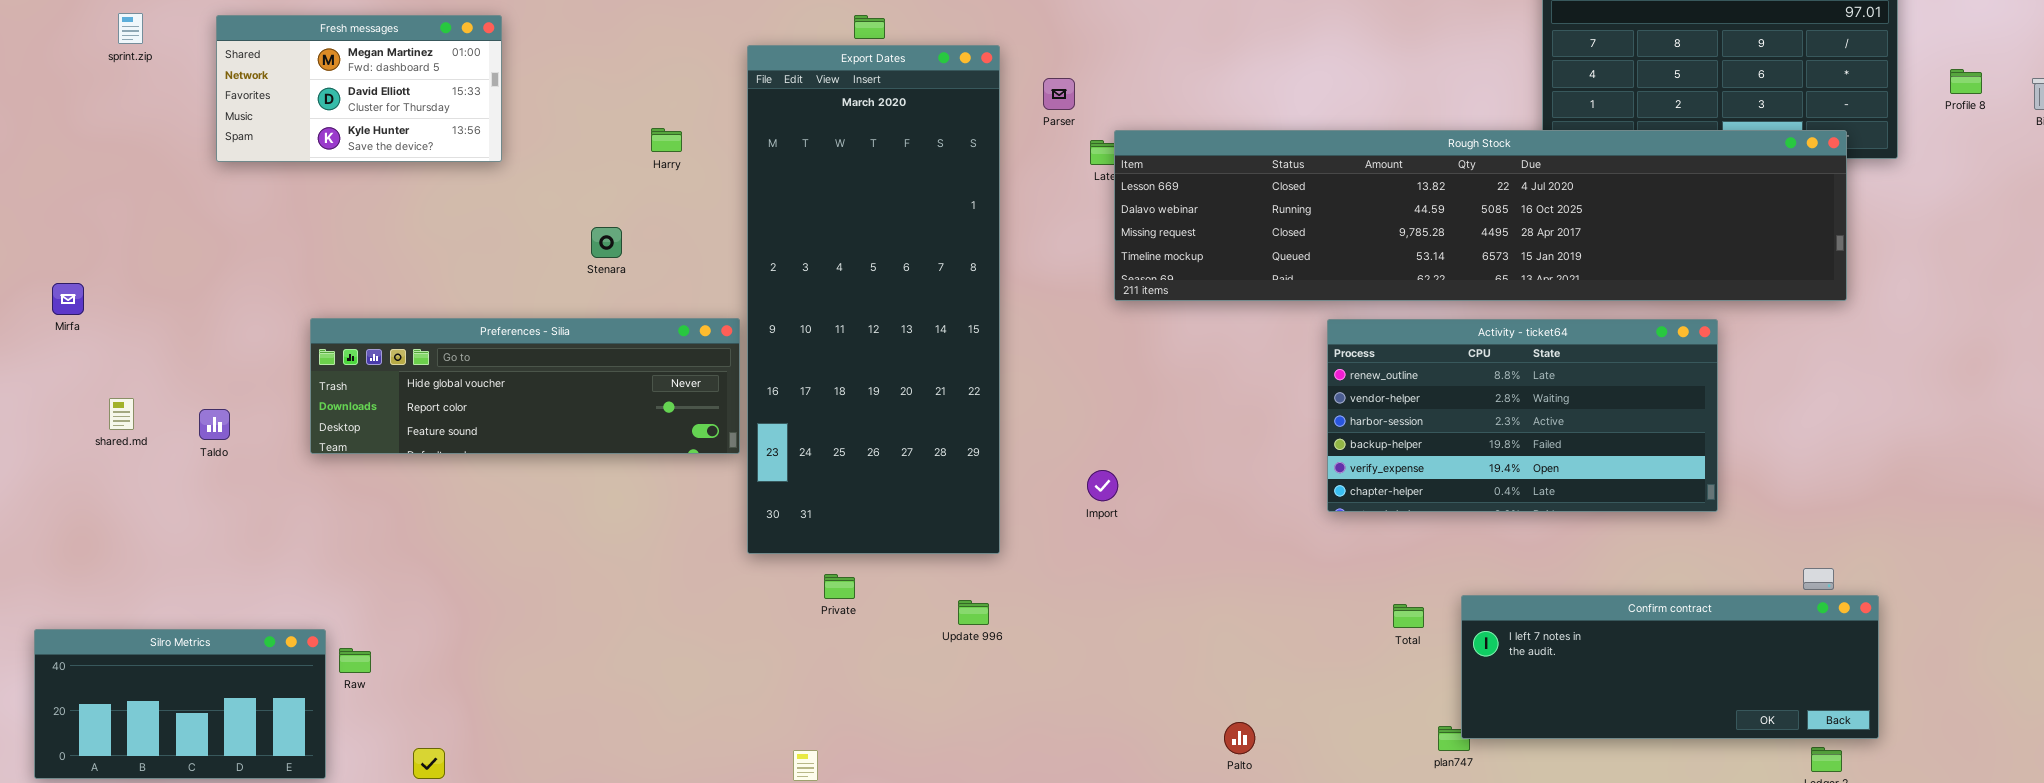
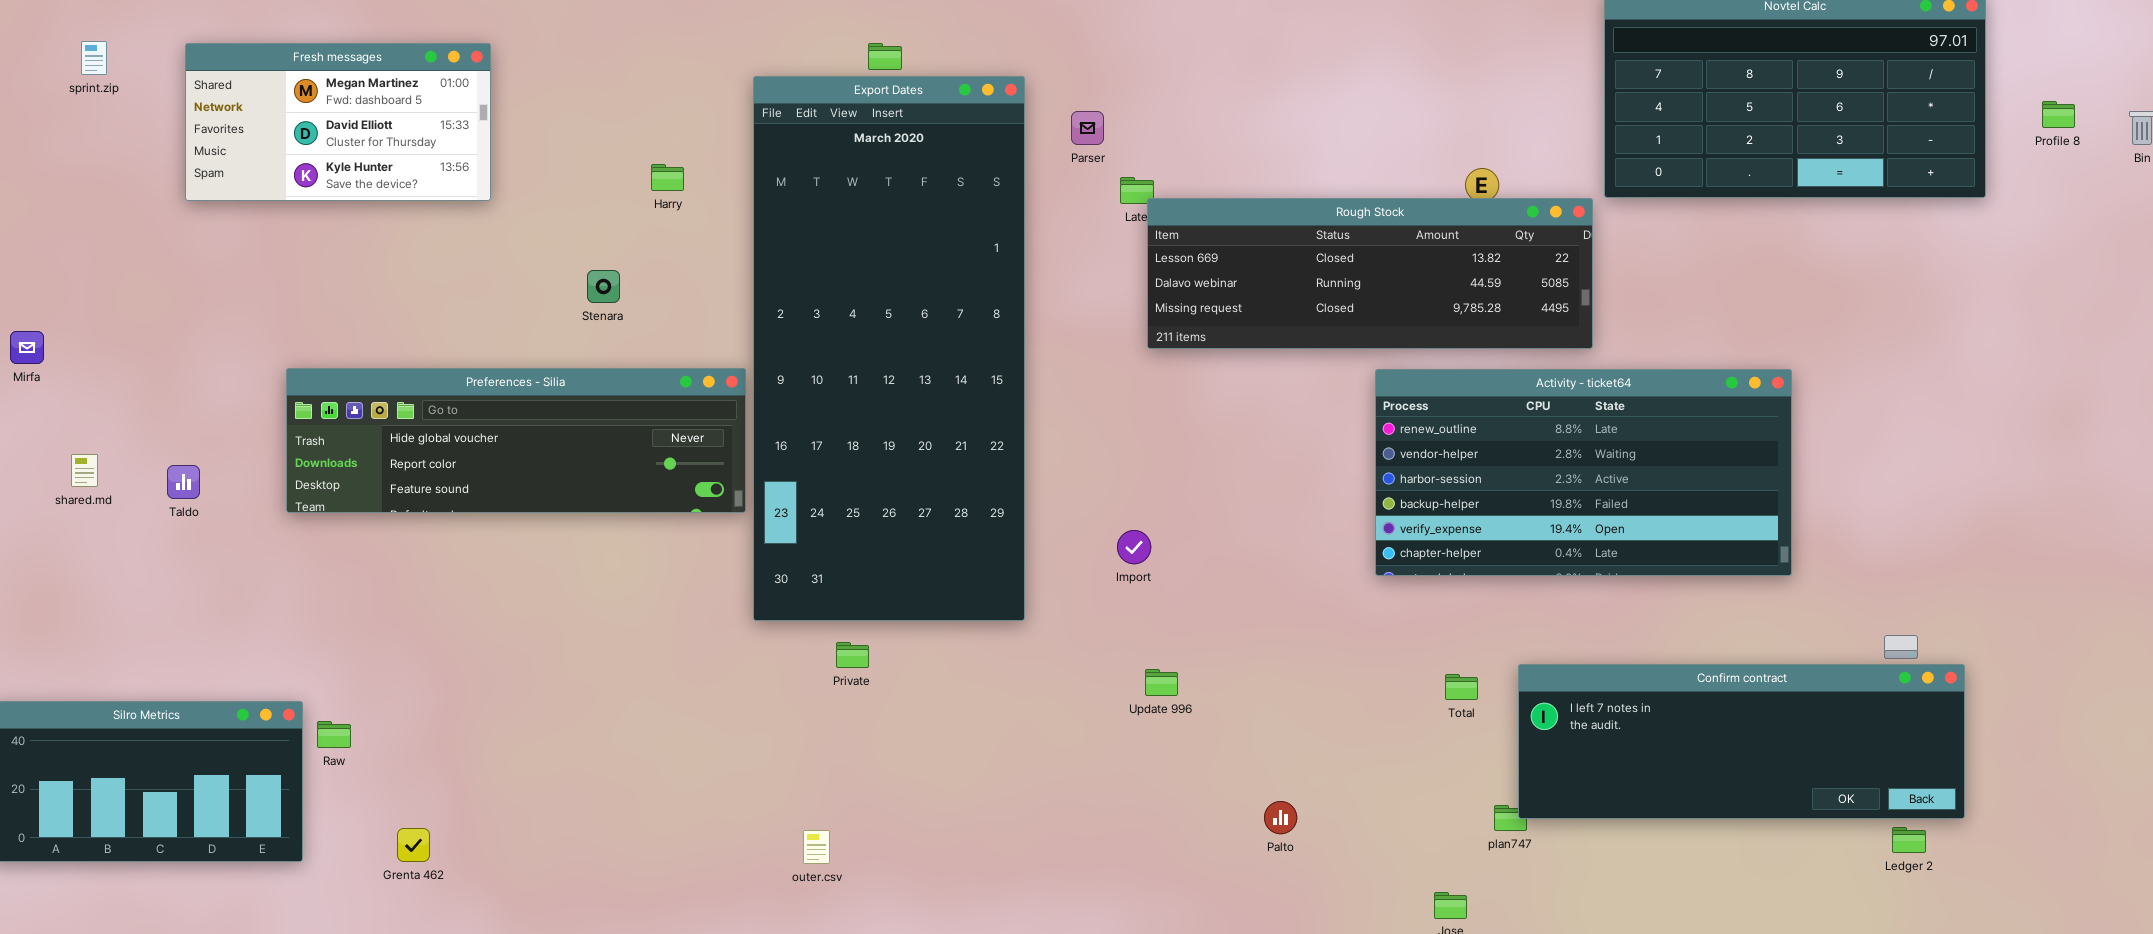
Rough Stock: [1114,130,1847,301] -> [1147,198,1593,349], resized
Update 996: [958,600,989,625] -> [1145,669,1178,696], moved

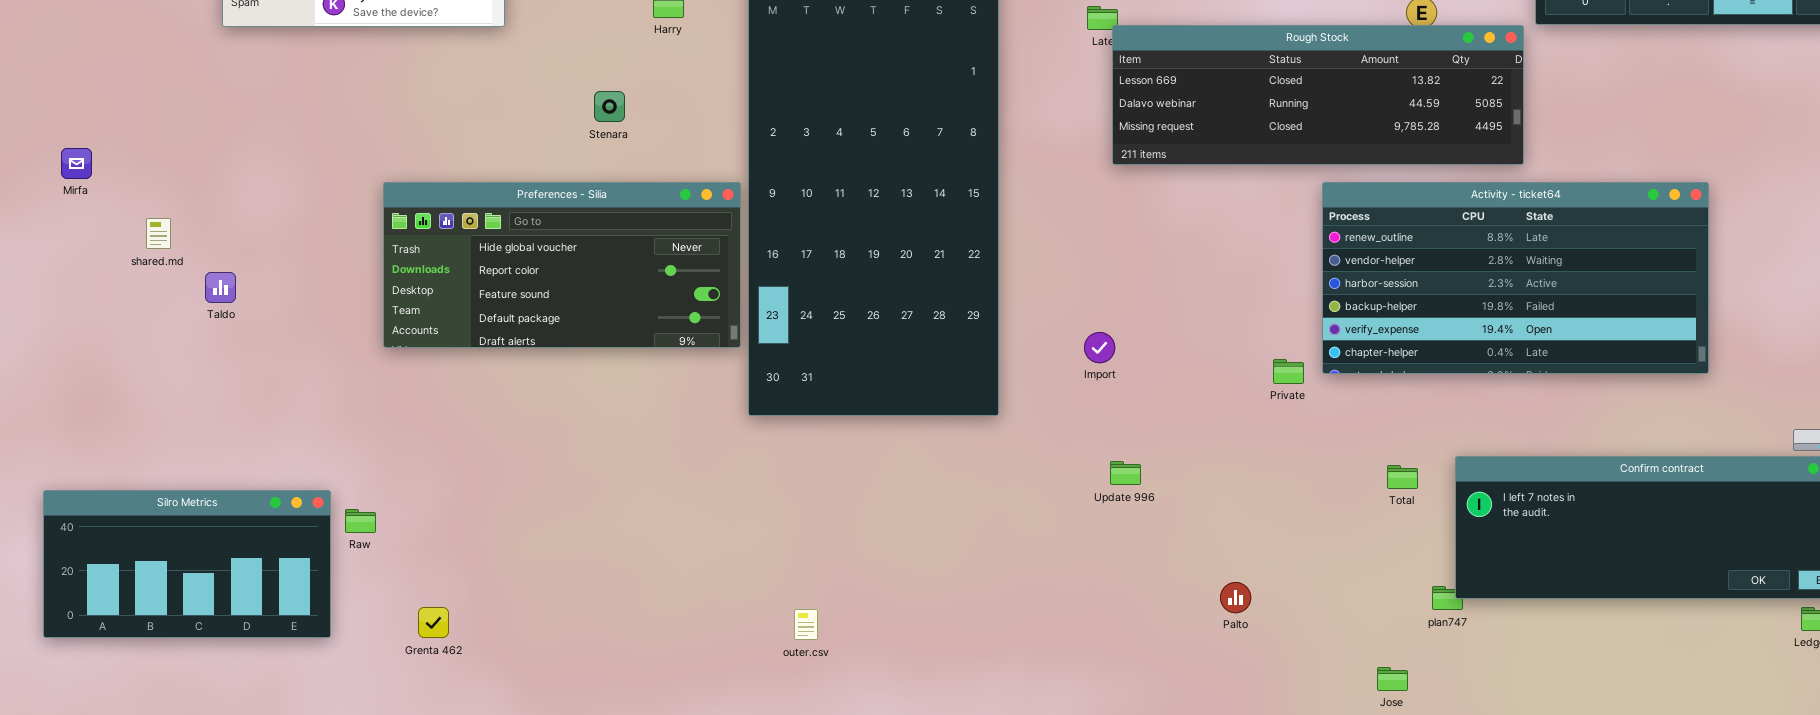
Preferences - Silia: [286,368,746,513] -> [383,182,741,348], resized
shared.md: [71,454,98,487] -> [146,218,171,249], moved
Private: [836,642,869,668] -> [1273,359,1304,384], moved

